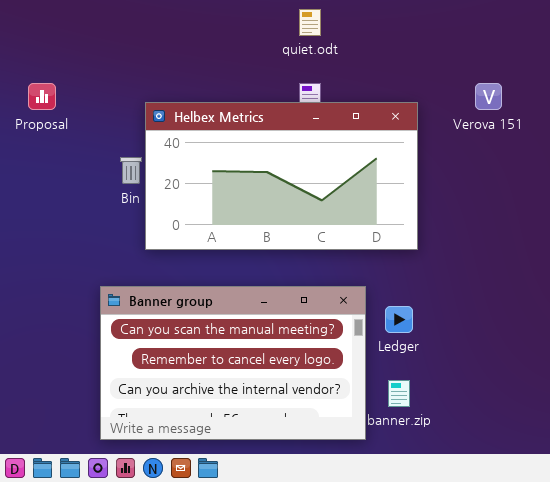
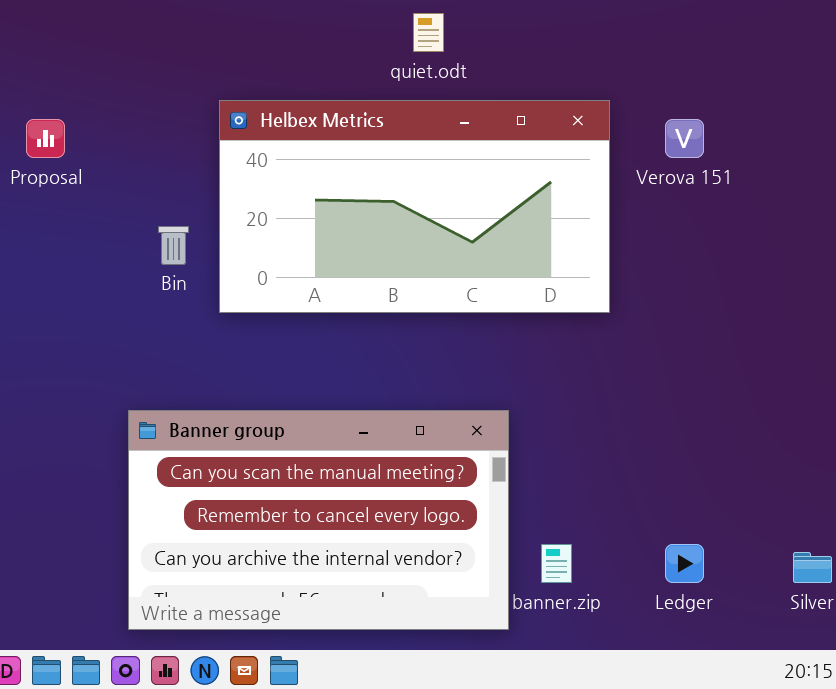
Helbex Metrics: [145,102,418,250] -> [219,100,610,313], moved
Ledger: [385,306,413,333] -> [665,544,704,583], moved

